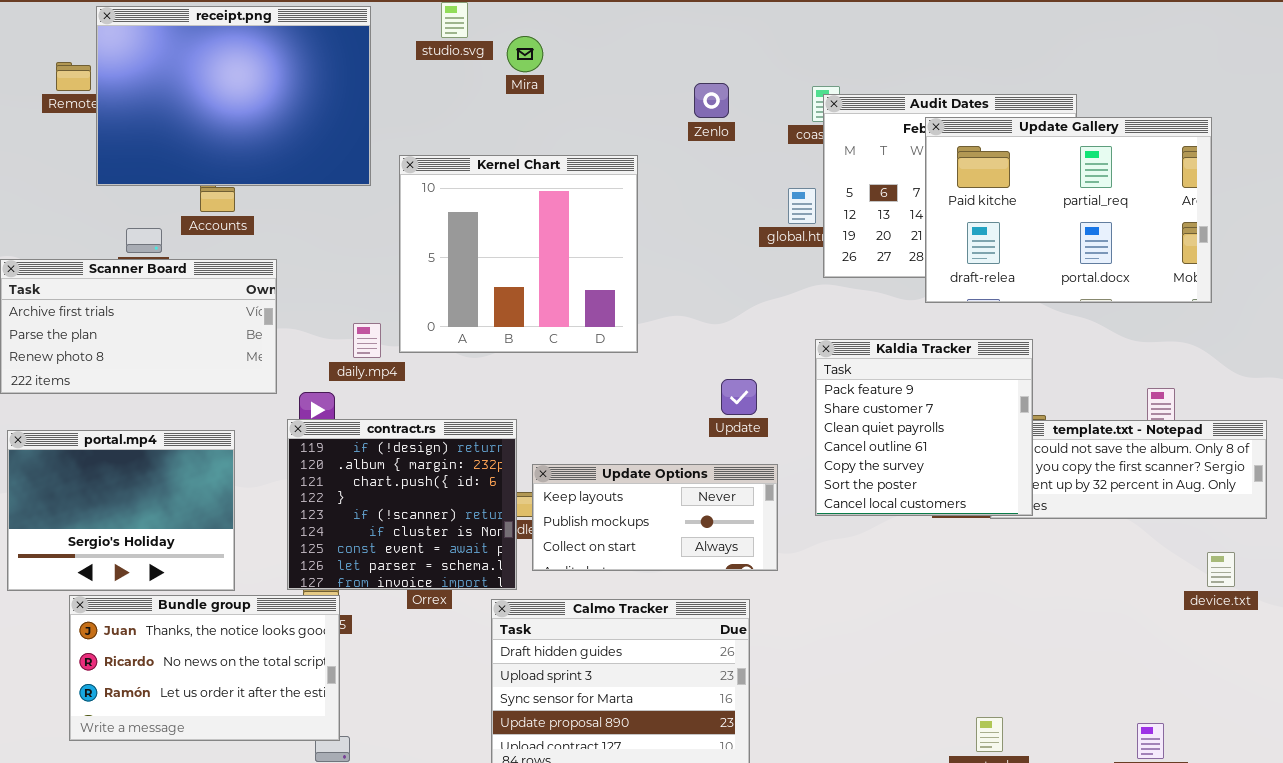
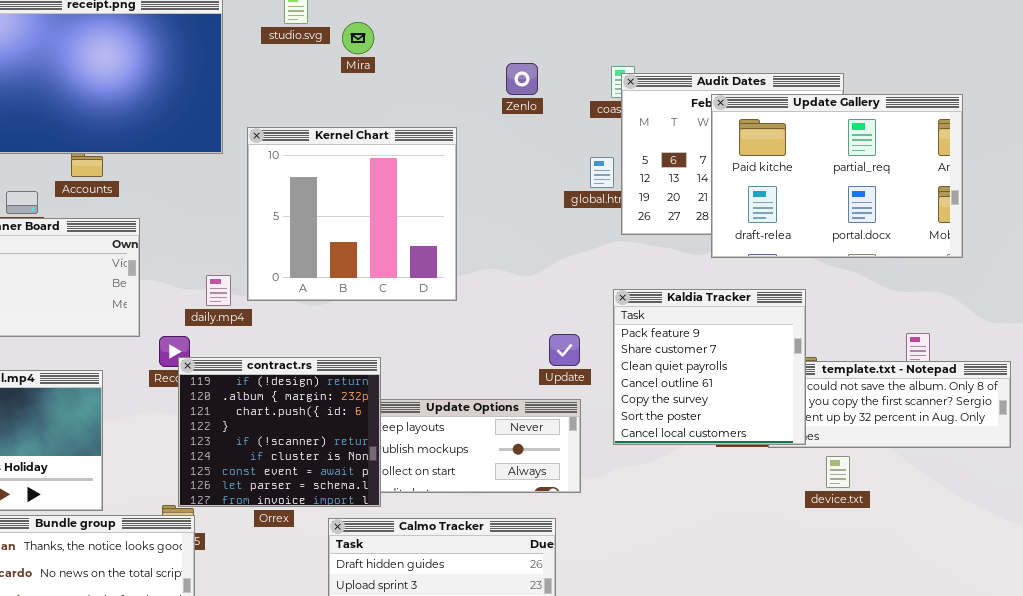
Update: [721,379,757,415] -> [549,334,580,366], moved
contract.rs: [287,419,517,590] -> [178,357,381,507], moved
device.txt: [1207,552,1235,587] -> [826,456,850,488], moved

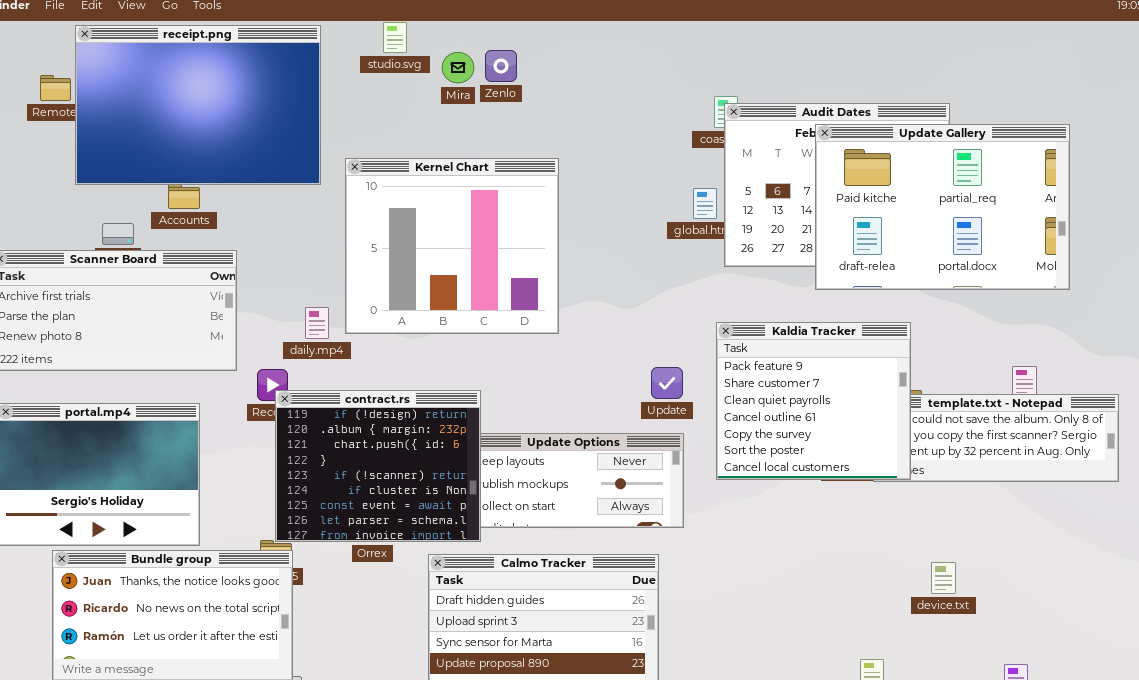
Zenlo: [506,63,538,95] -> [485,50,517,82], moved
device.txt: [826,456,850,488] -> [931,562,956,594], moved

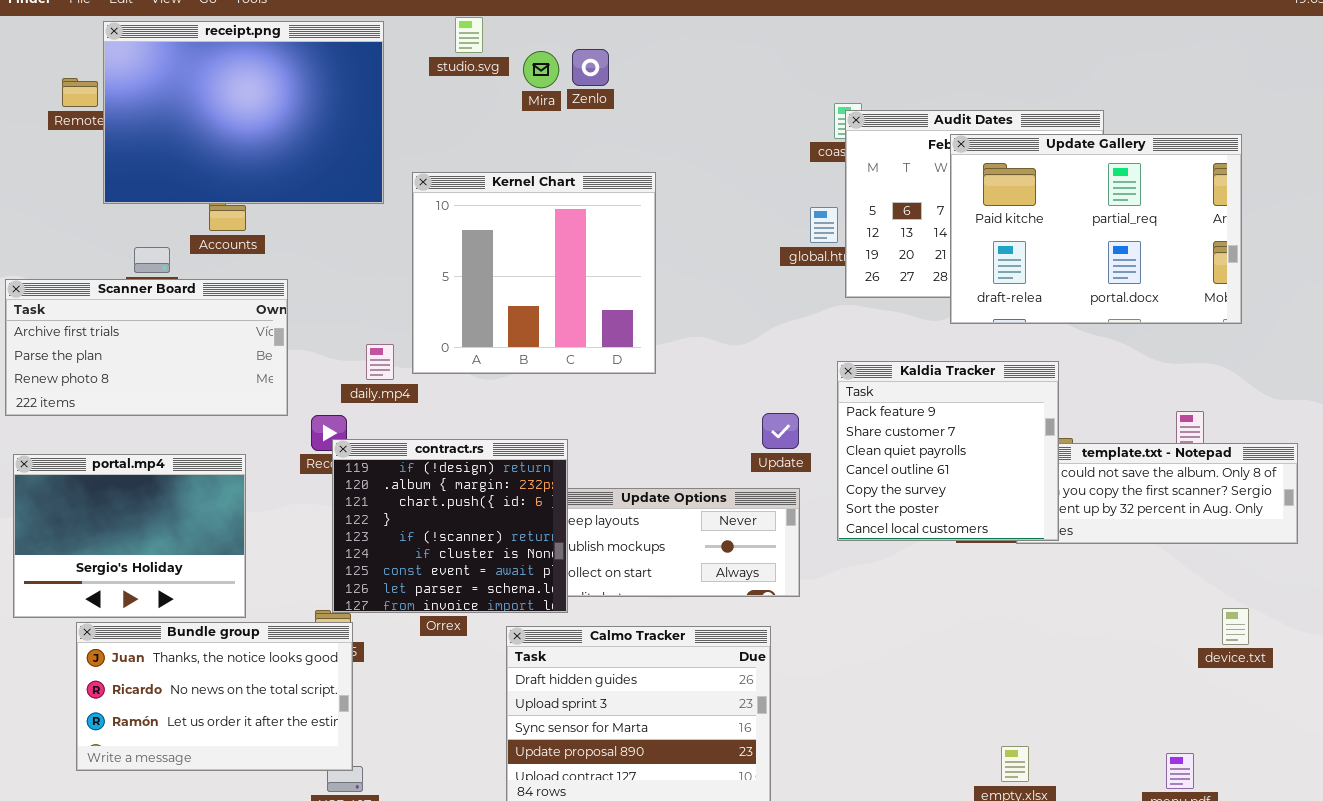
device.txt: [931,562,956,594] -> [1222,608,1249,645], moved

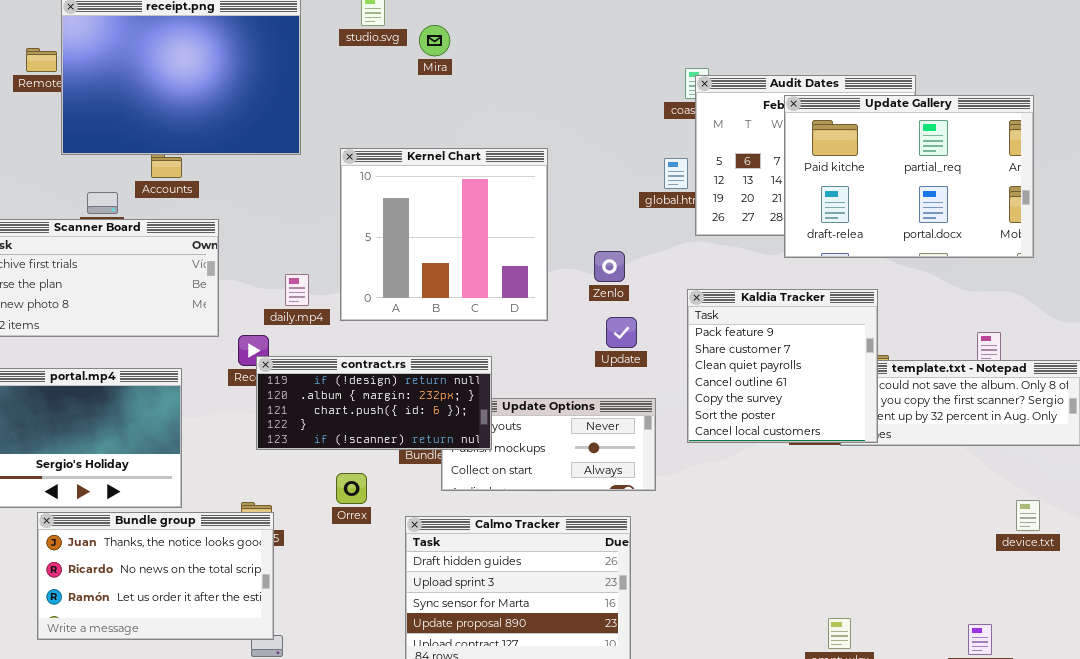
Zenlo: [572,49,609,86] -> [594,251,625,282], moved
Kernel Chart: [412,172,656,374] -> [340,148,548,321], moved
Update: [762,413,799,449] -> [606,317,637,348], moved
contract.rs: [332,439,568,613] -> [256,356,492,450], resized

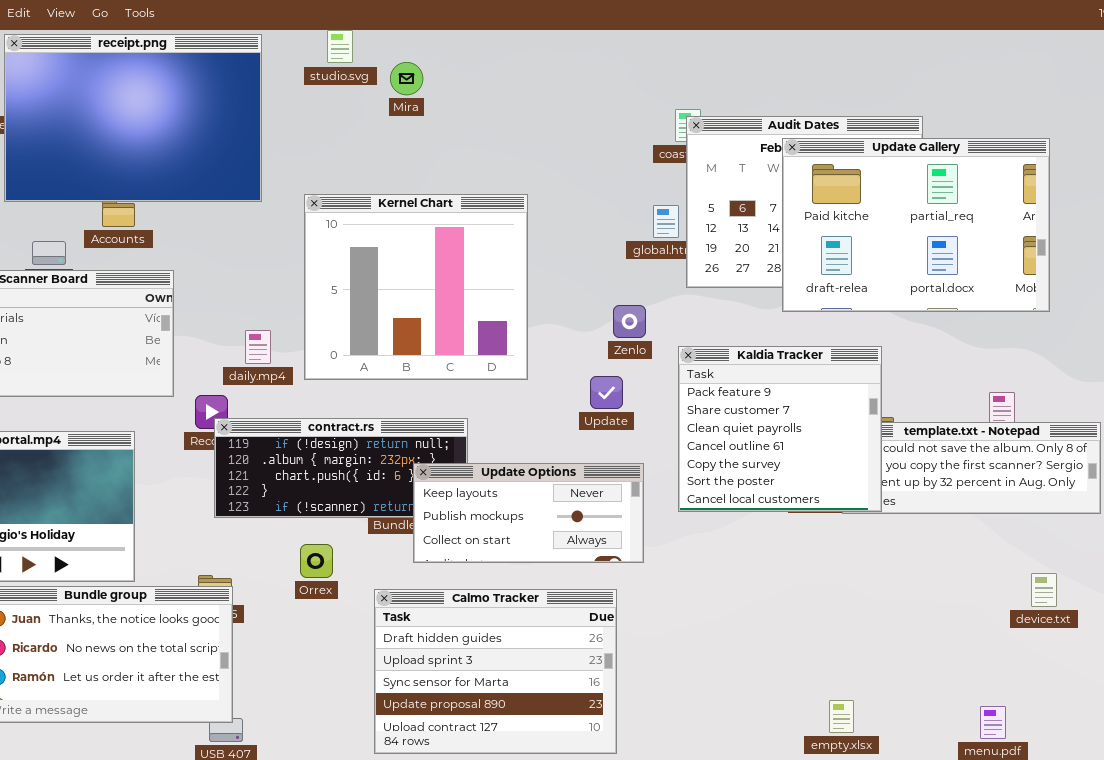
Zenlo: [594,251,625,282] -> [613,305,646,338], moved
Update Options: [441,398,656,491] -> [413,463,644,563], raised

